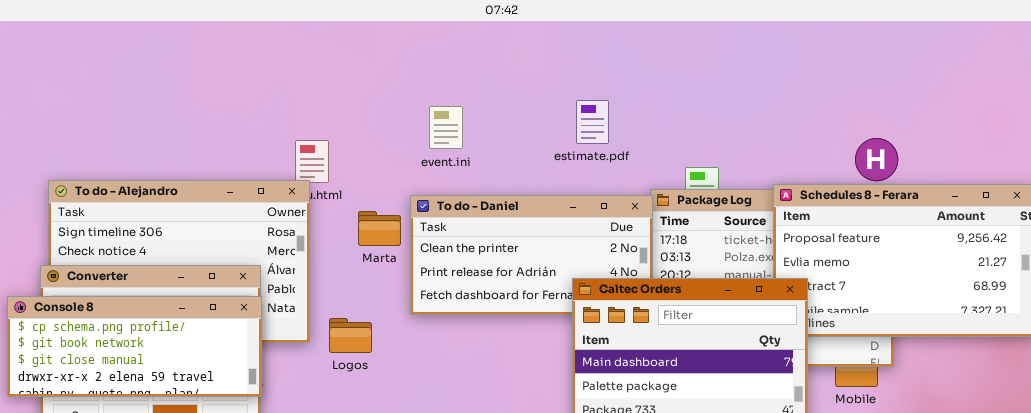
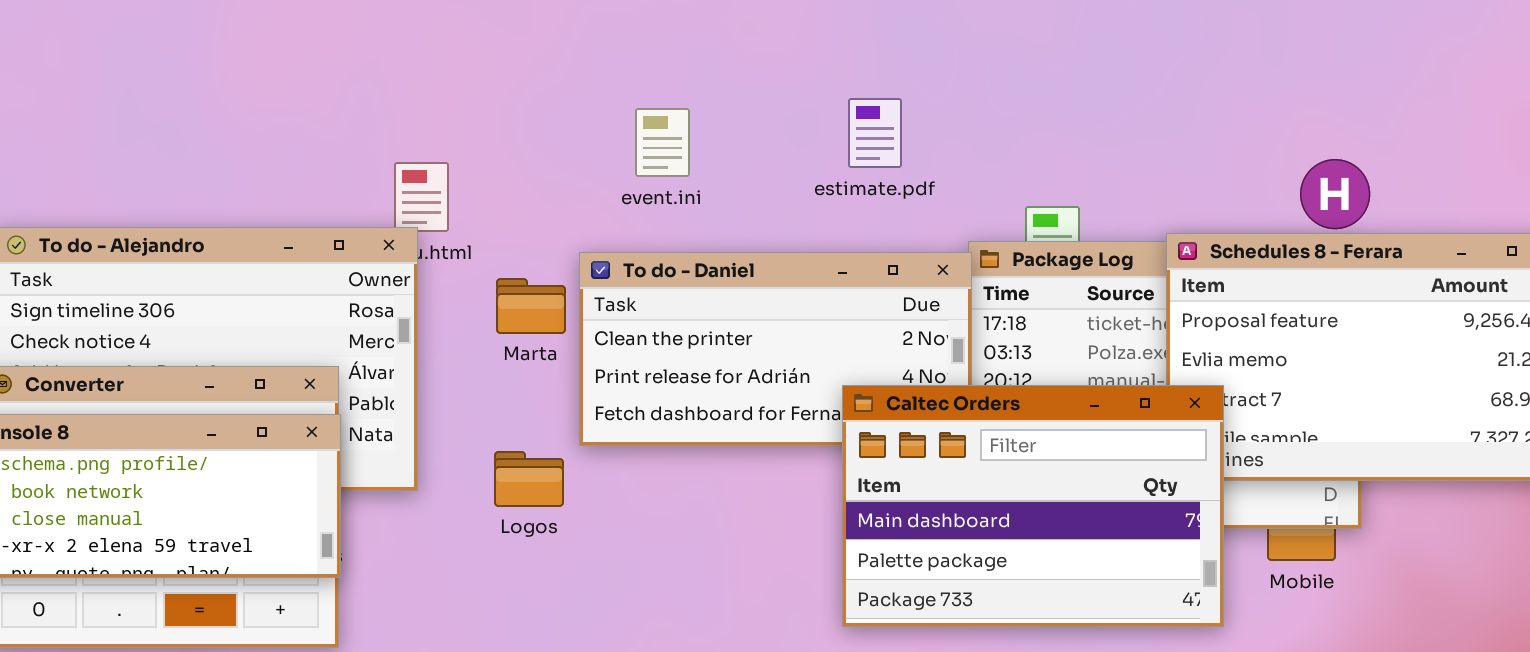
event.ini: [429,106,463,149] -> [635,108,690,177], moved
Logos: [329,318,372,353] -> [494,451,564,507], moved

